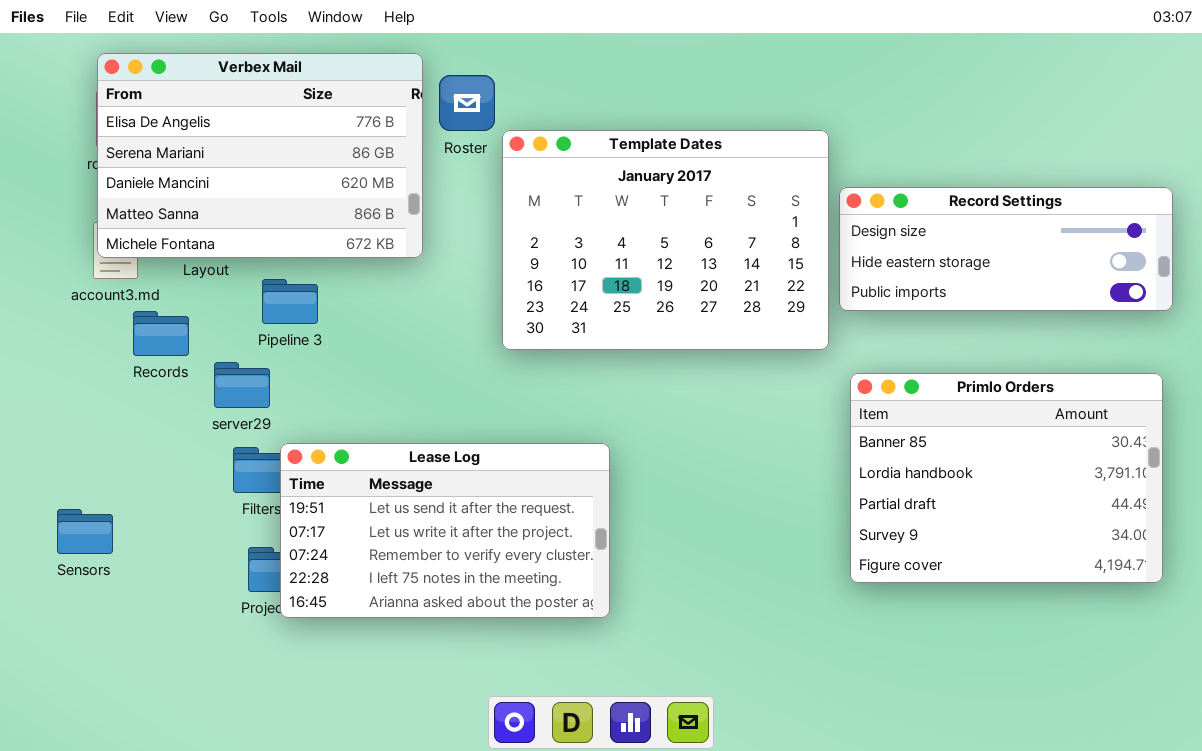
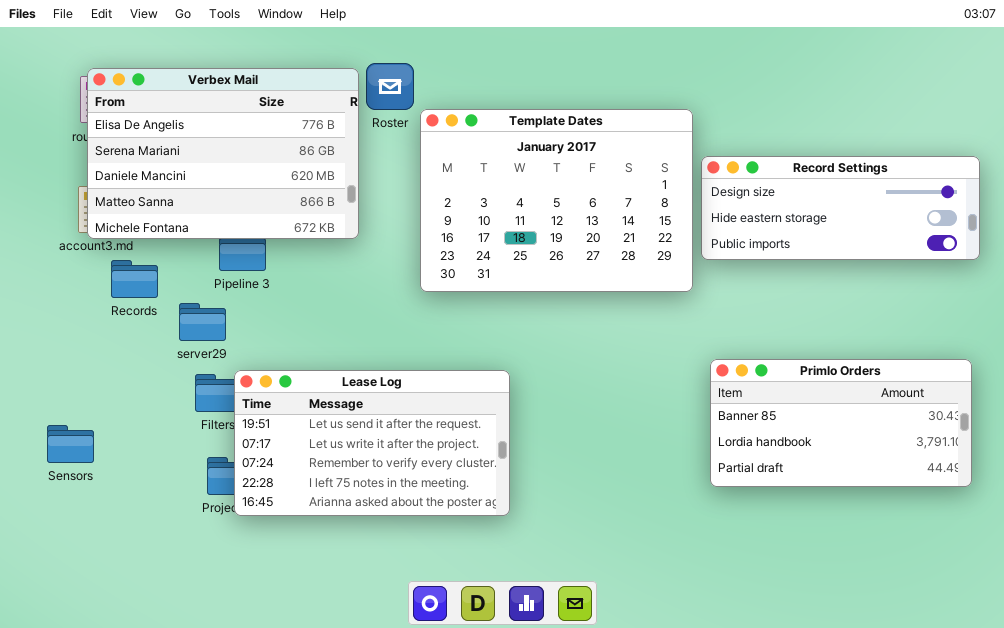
Verbex Mail: [97,53,423,258] -> [87,68,359,239], moved
Primlo Orders: [850,373,1163,583] -> [710,359,972,487], resized

